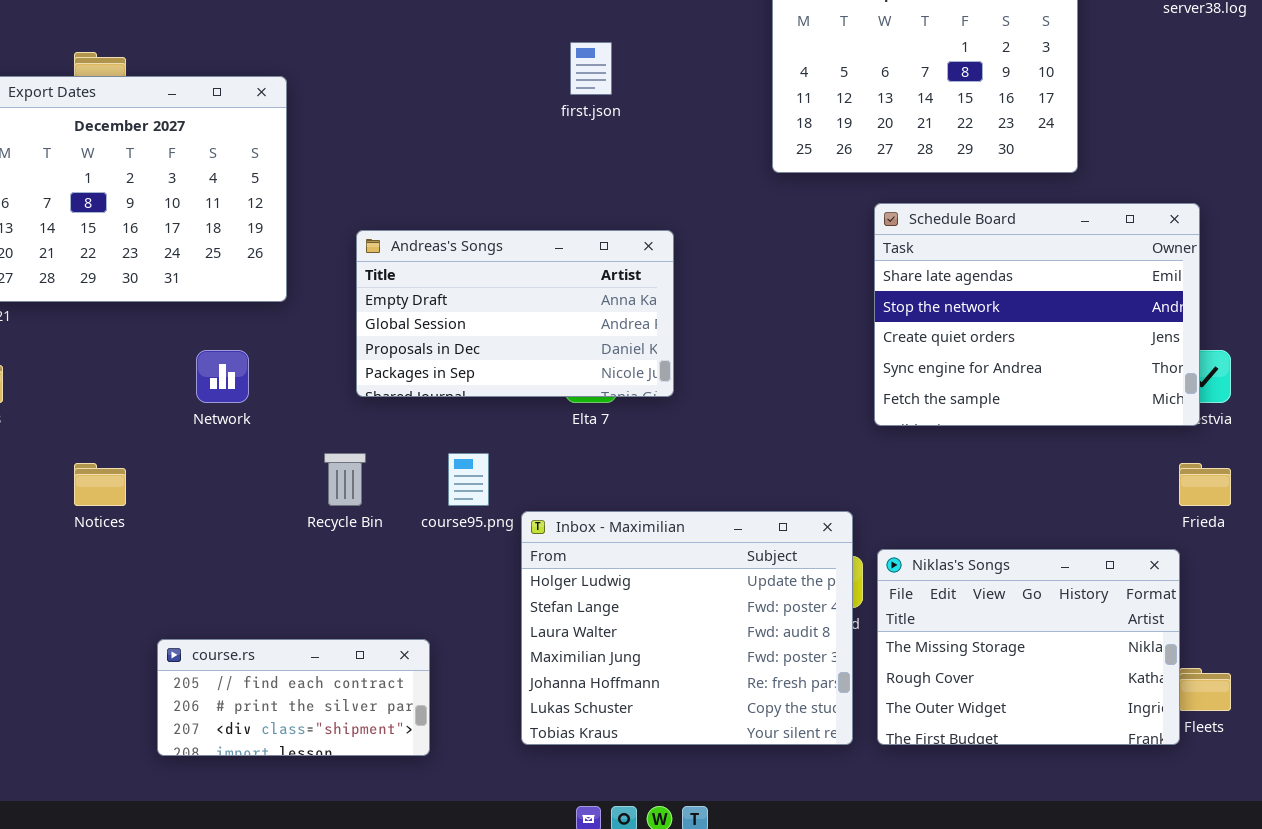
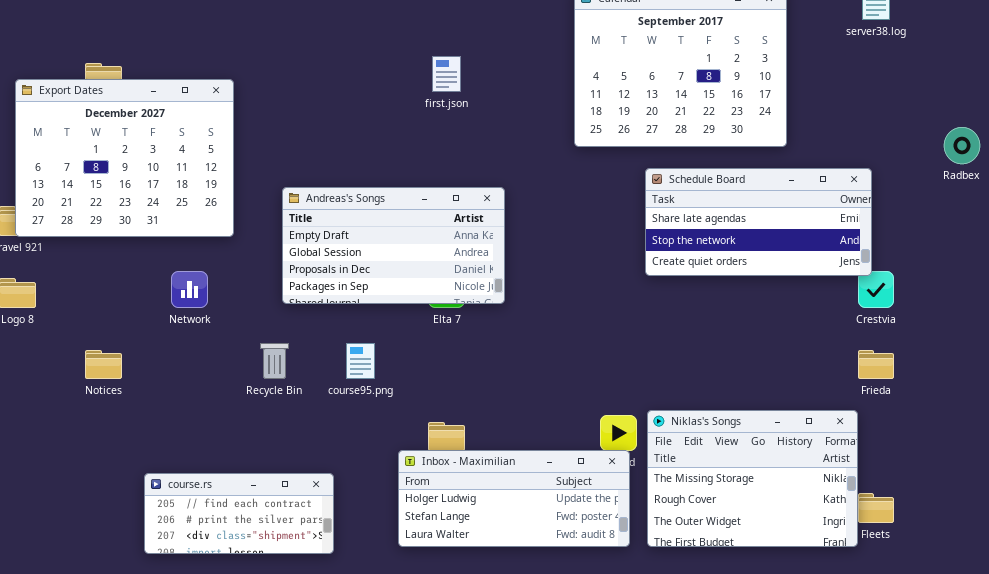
Schedule Board: [874,203,1200,426] -> [645,168,872,276], resized
Inbox - Maximilian: [521,511,853,745] -> [398,450,630,547], resized

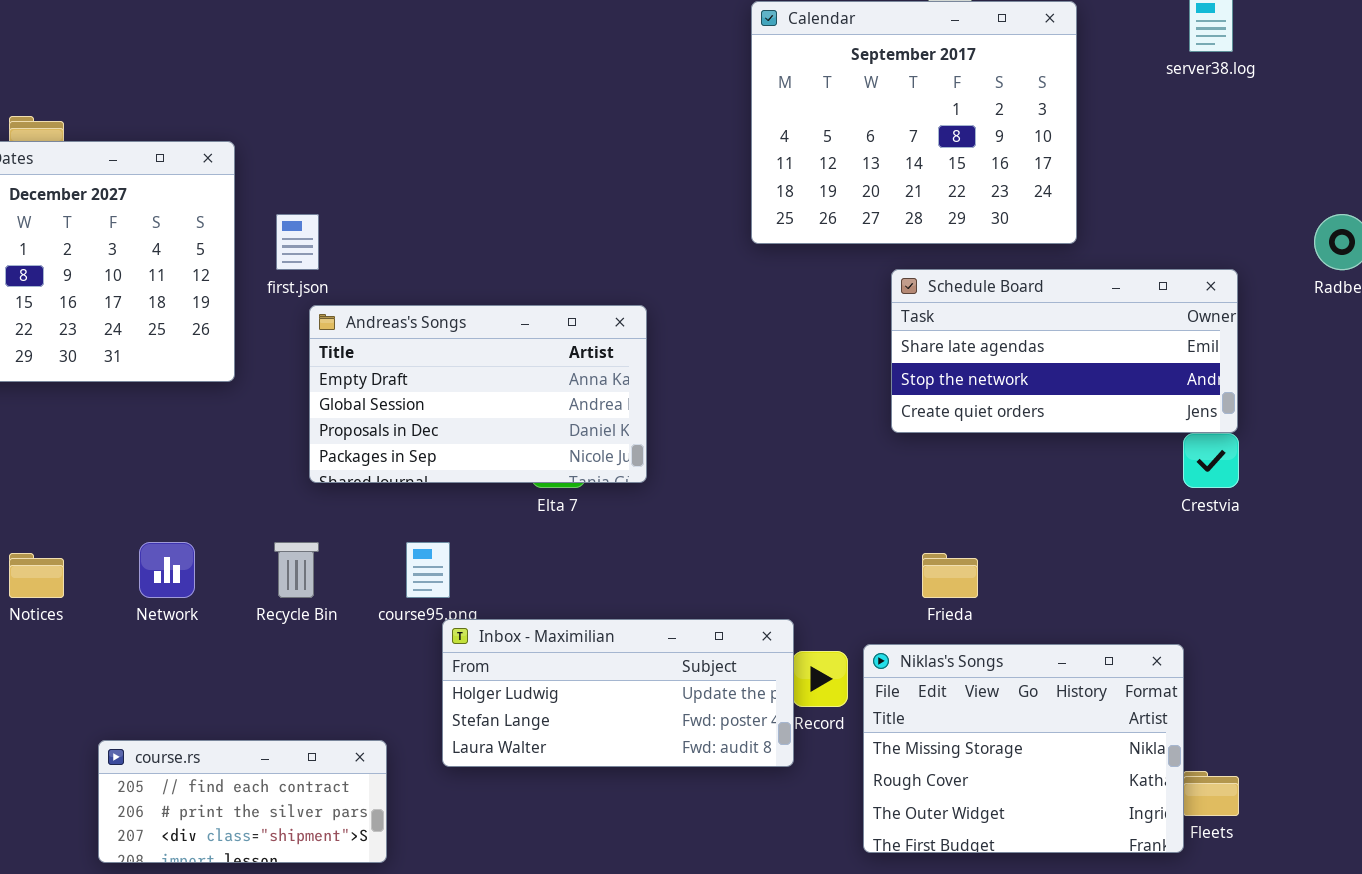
first.json: [432,56,461,92] -> [276,214,319,270], moved
Schedule Board: [645,168,872,276] -> [891,269,1238,433], moved
Network: [171,271,208,308] -> [139,542,195,598], moved
Frieda: [858,350,894,379] -> [922,553,978,598], moved
Inbox - Maximilian: [398,450,630,547] -> [442,619,794,767], moved

